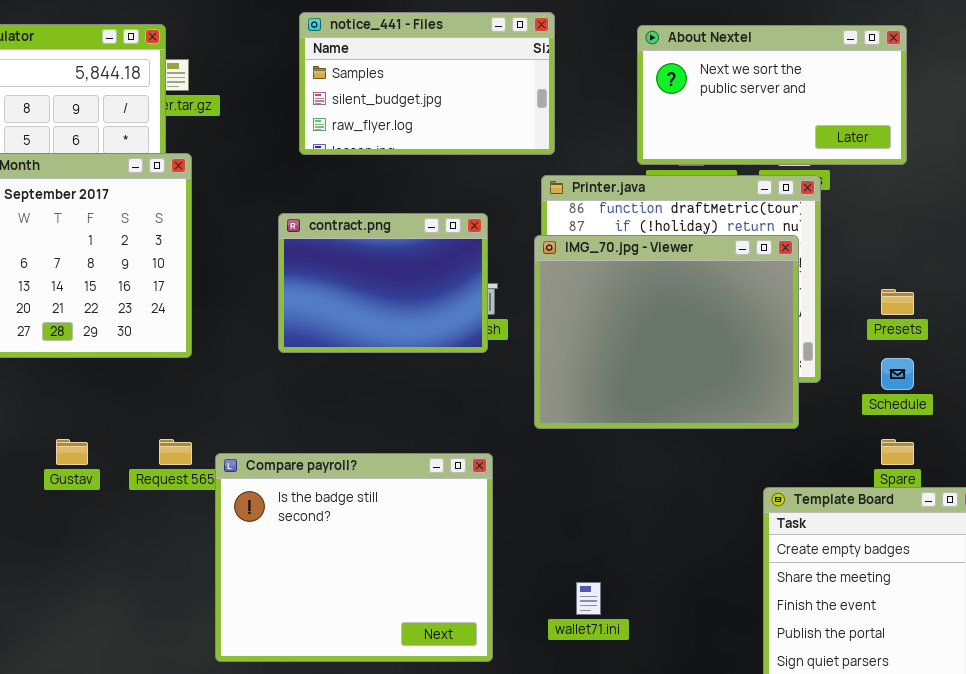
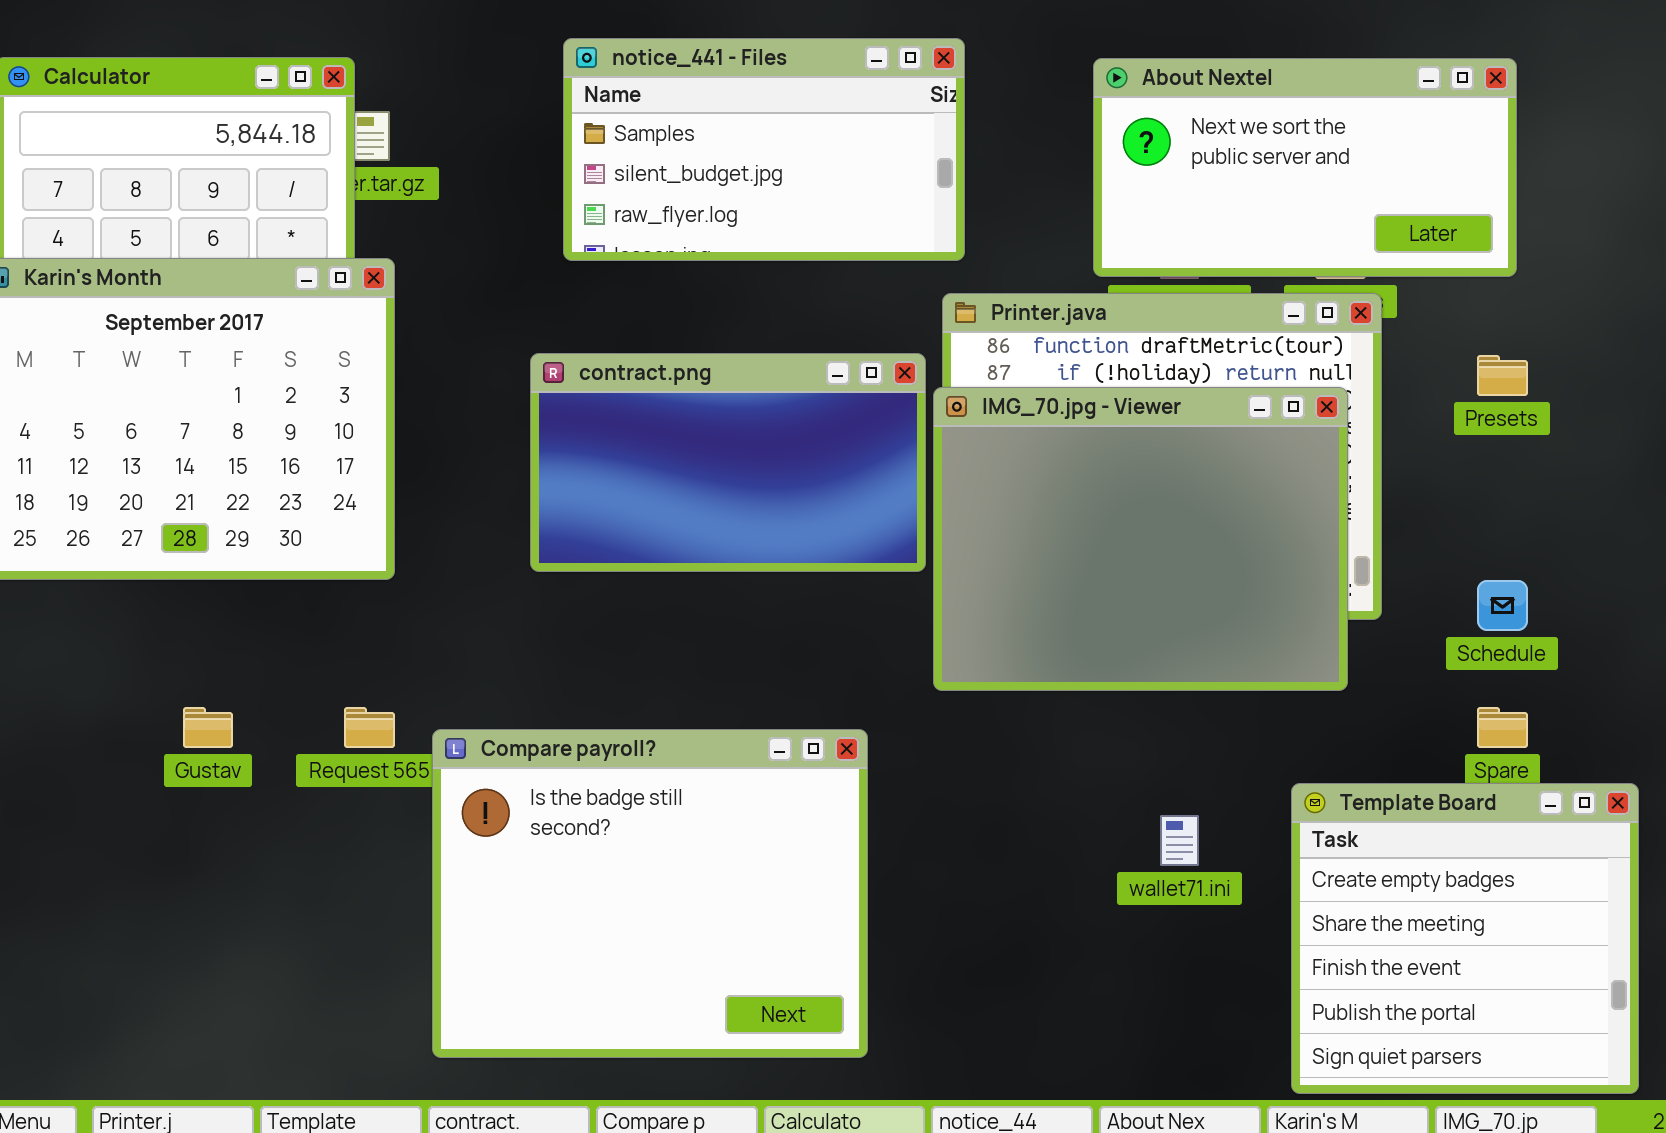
contract.png: [278,213,488,353] -> [530,353,926,572], resized
Presets: [881,289,914,315] -> [1477,355,1528,396], moved
wallet71.ini: [576,582,601,615] -> [1160,815,1199,866], moved

